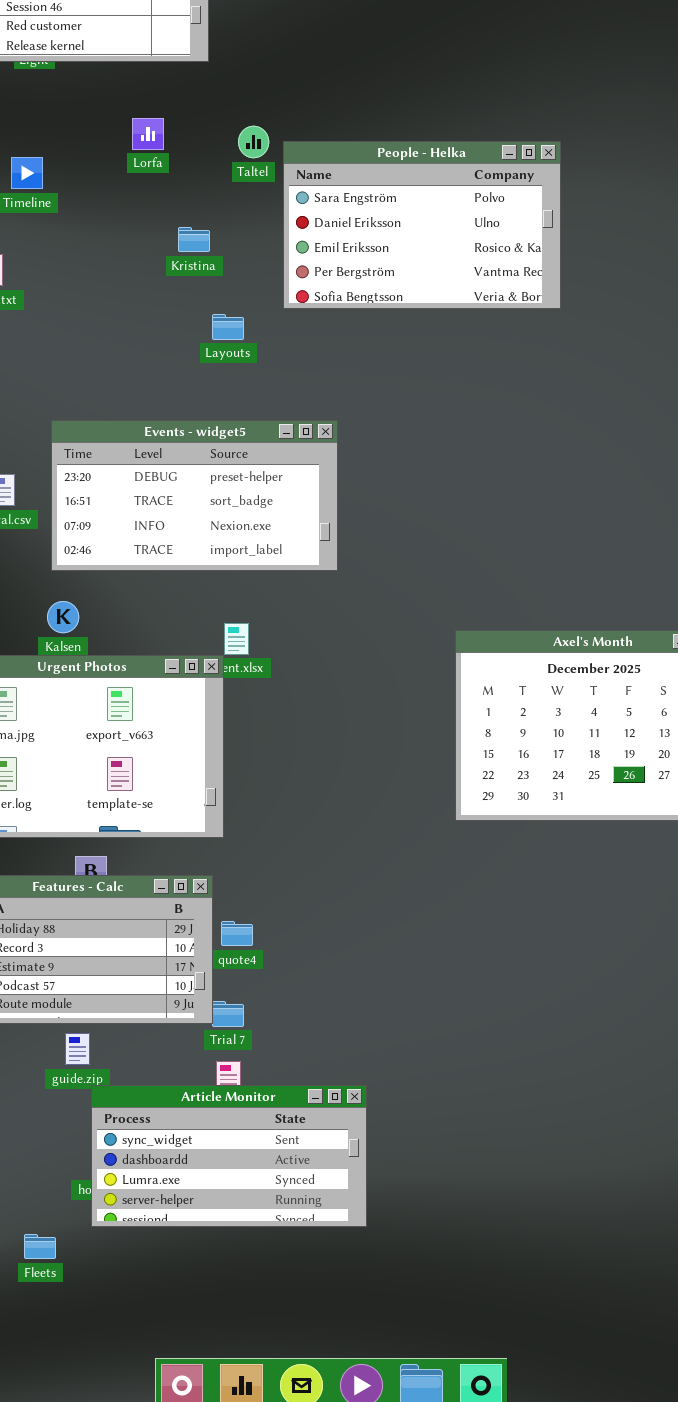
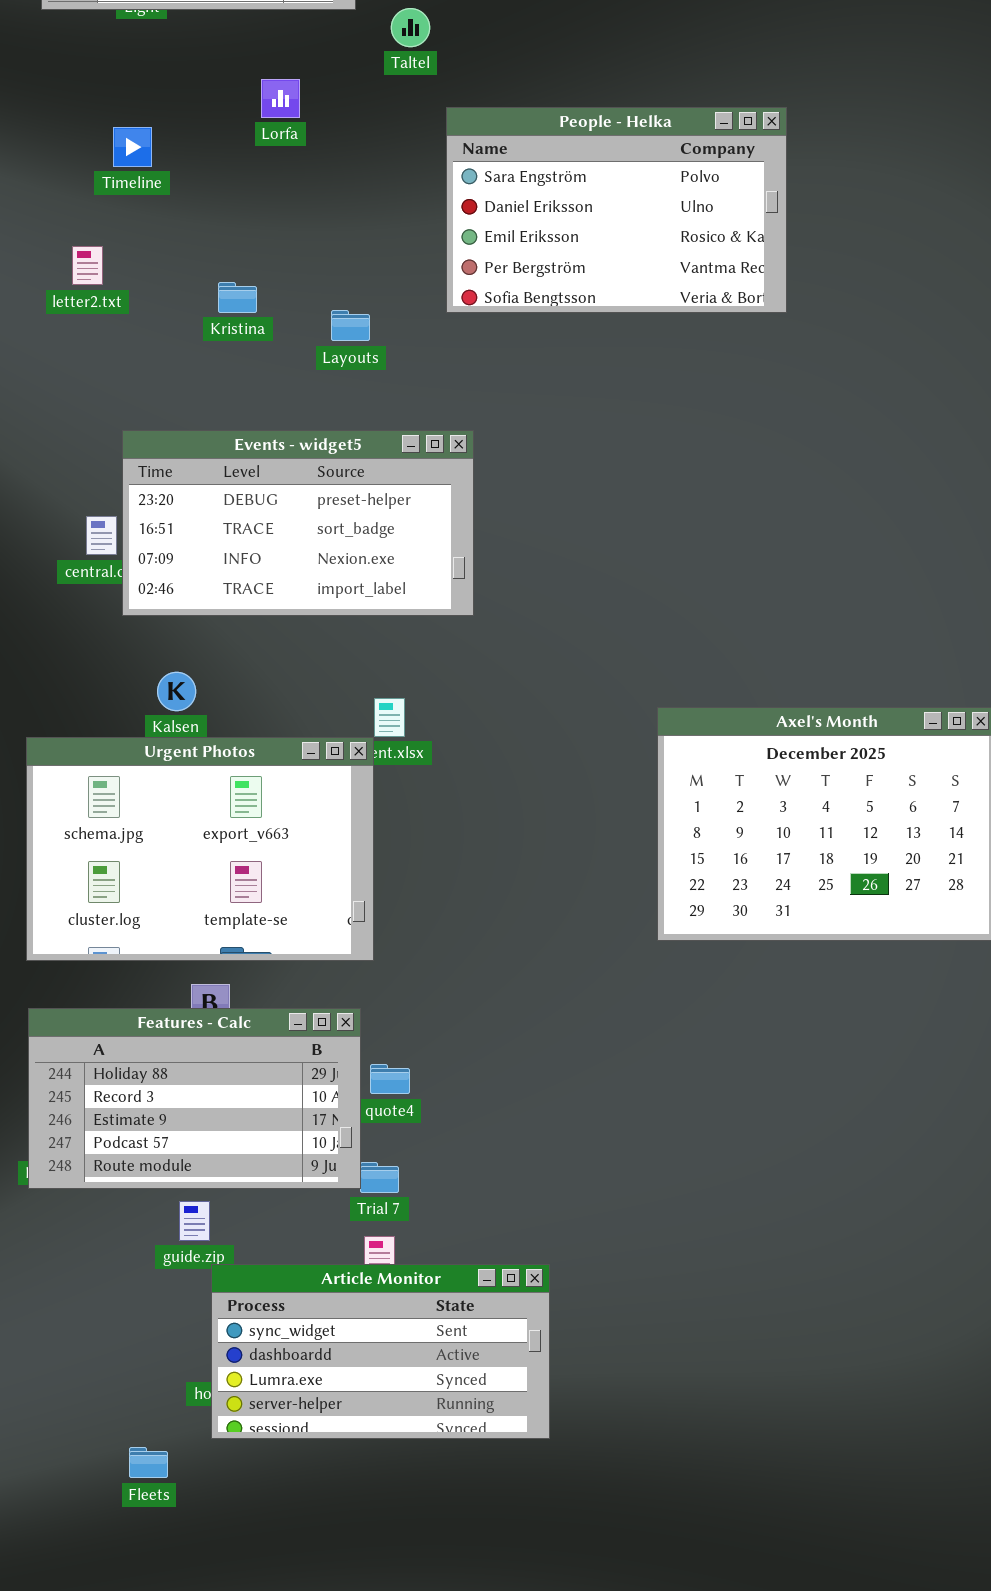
Taltel: [238,126,269,158] -> [391,8,430,47], moved
Kristina: [178,227,210,252] -> [218,282,257,313], moved
Layouts: [212,314,244,340] -> [331,310,370,341], moved
Events - widget5: [51,420,338,571] -> [122,430,474,616], moved

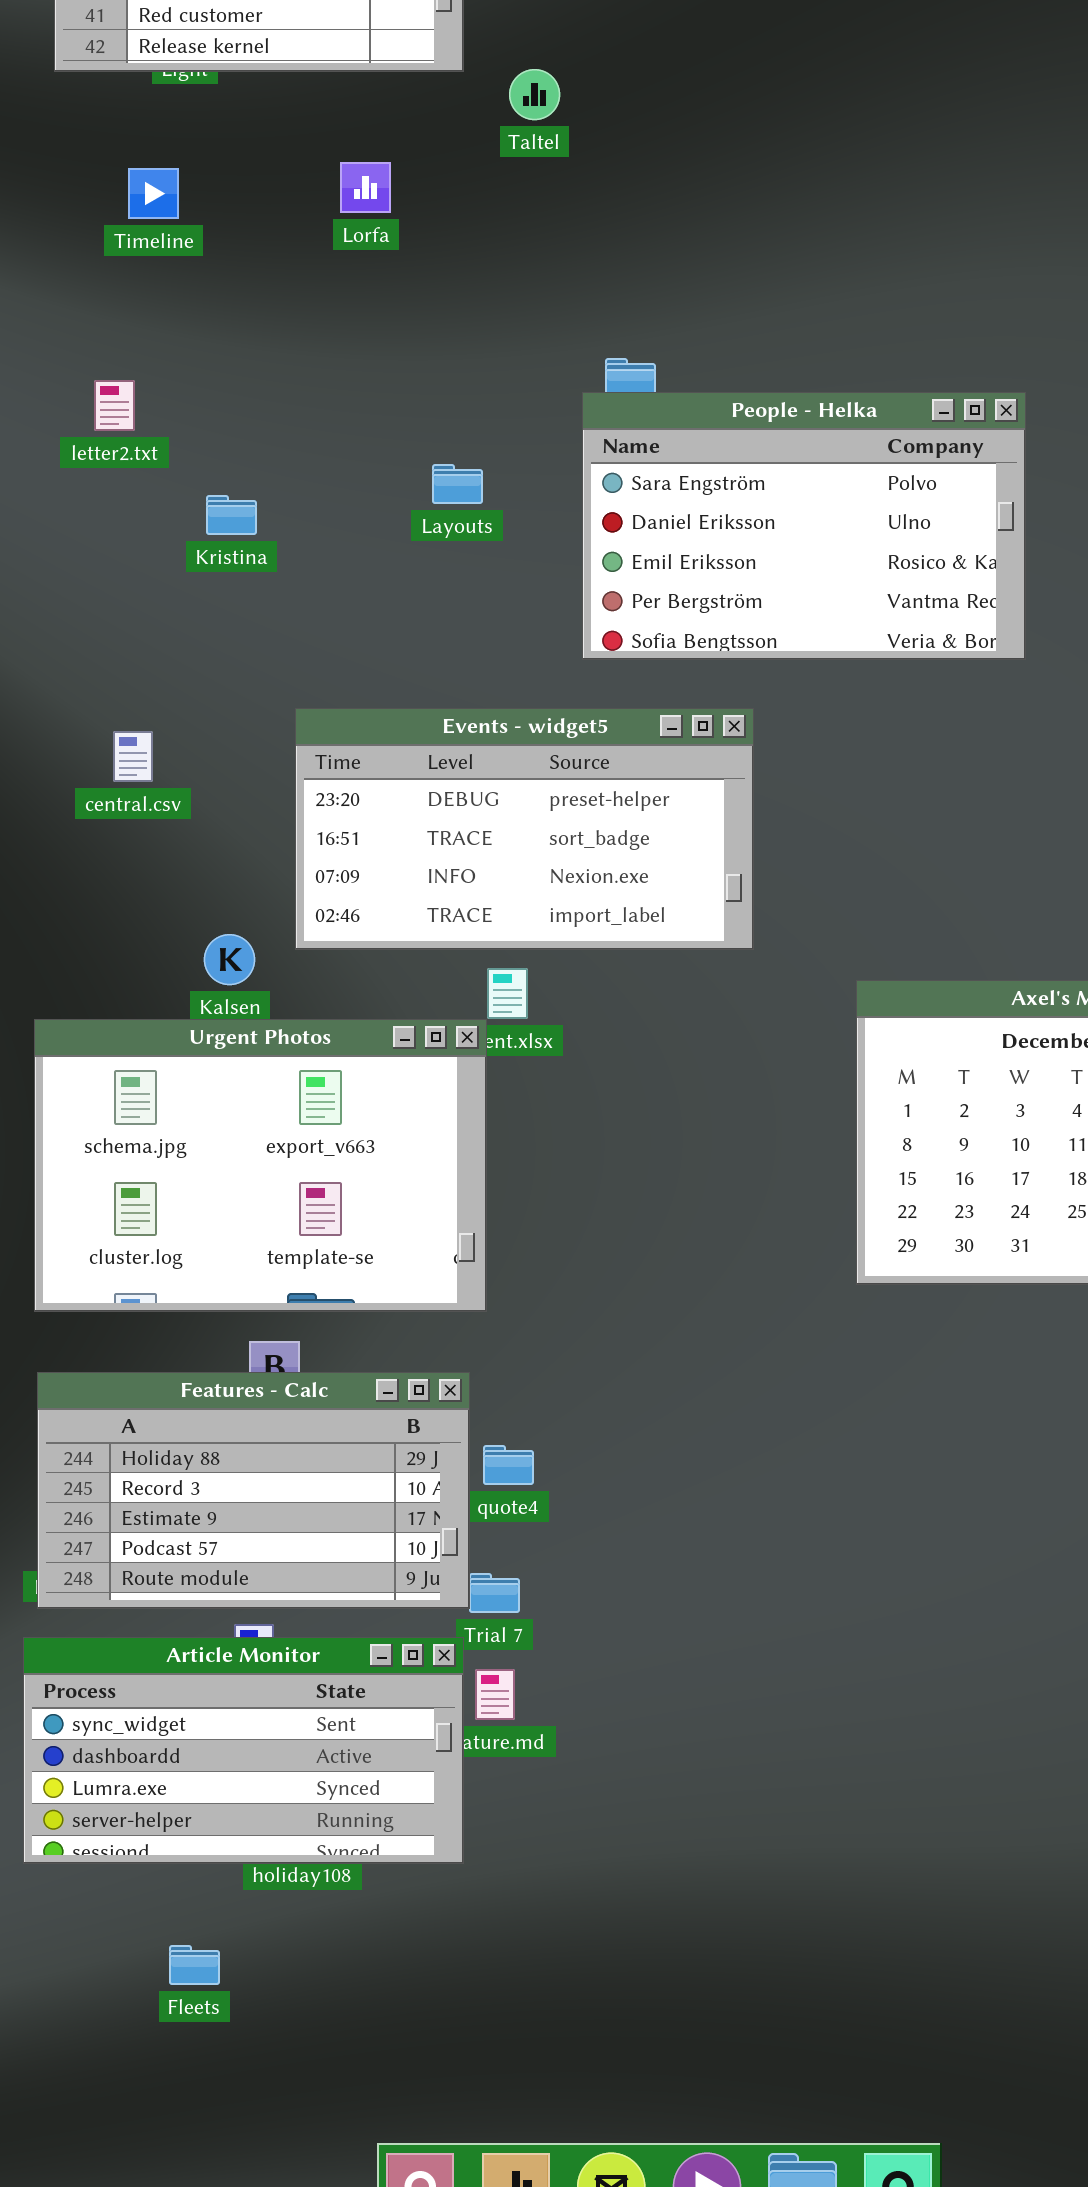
People - Helka: [446,107,787,313] -> [582,392,1026,660], moved
Timeline: [113,127,152,167] -> [128,168,179,219], moved
Kristina: [218,282,257,313] -> [206,495,257,535], moved
Events - widget5: [122,430,474,616] -> [295,708,754,950], moved
Article Monitor: [211,1264,550,1439] -> [23,1637,464,1864], moved

